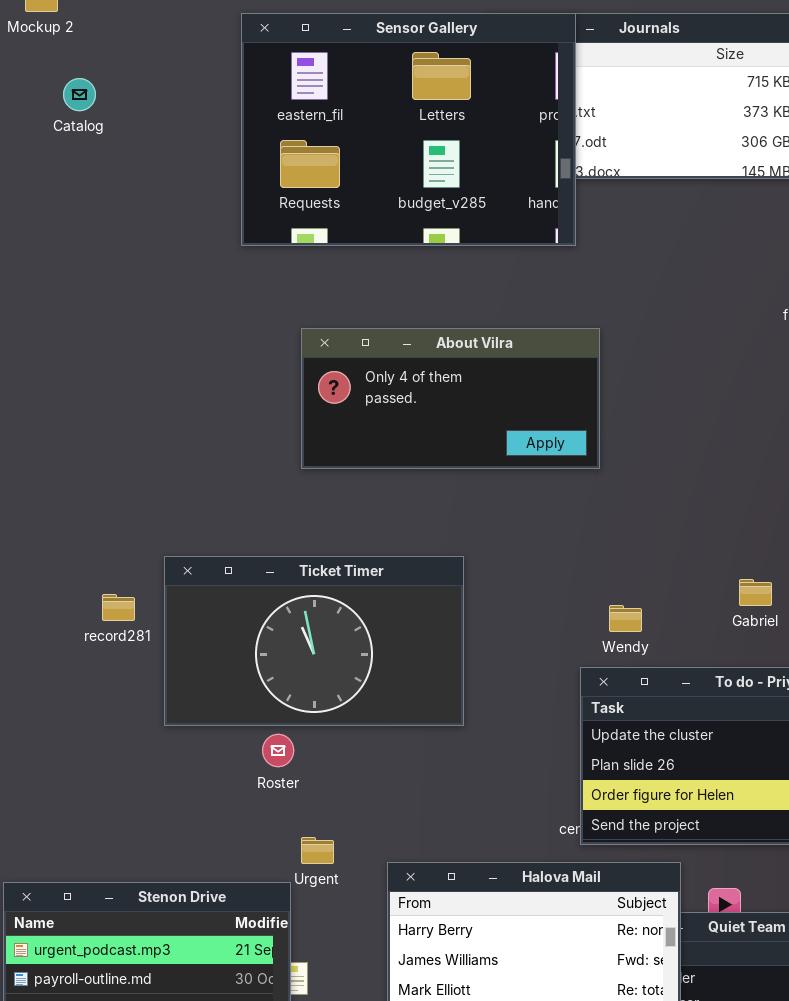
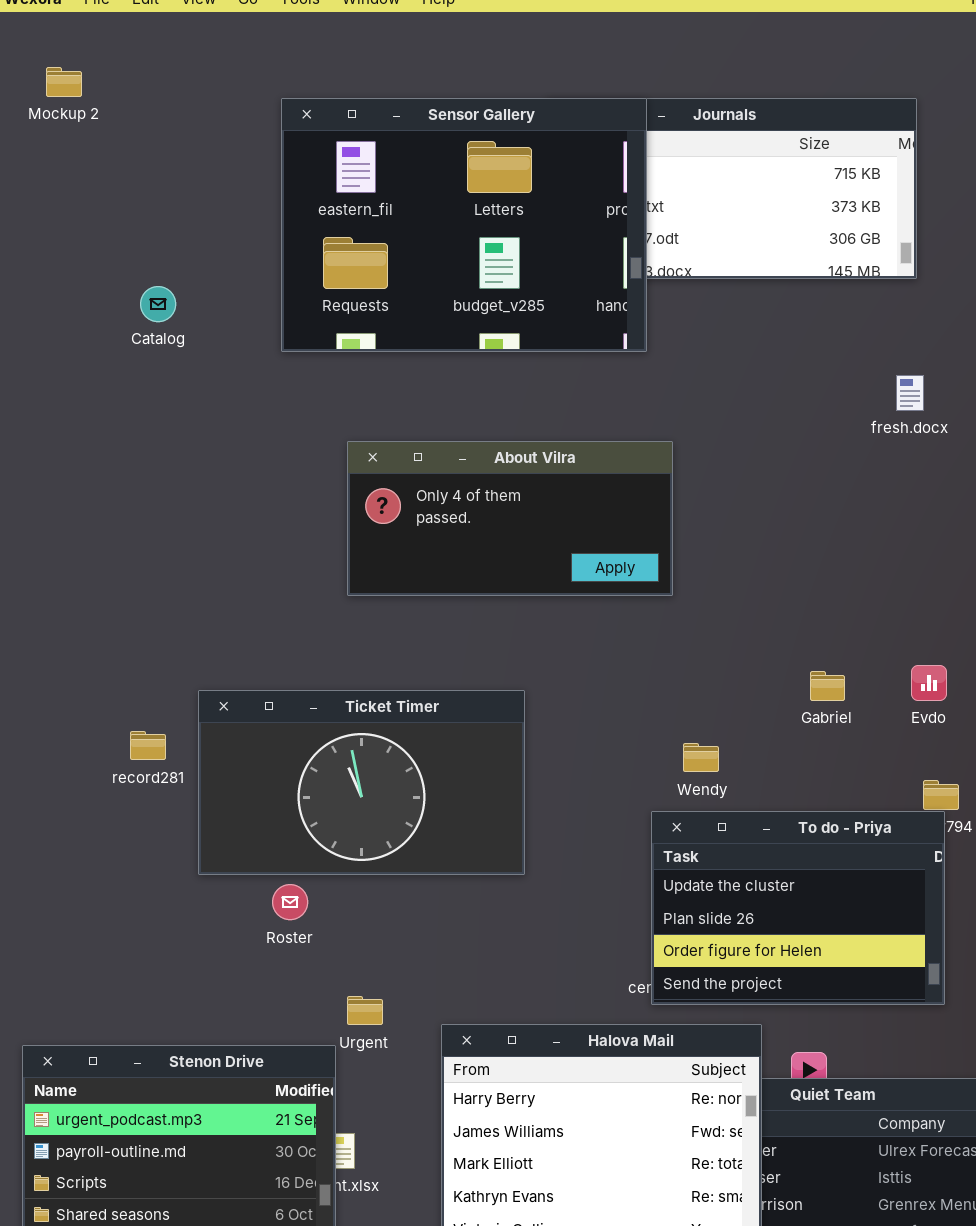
Catalog: [63,78,96,111] -> [140,286,176,322], moved
Gabriel: [739,579,772,606] -> [810,671,845,701], moved
Roster: [262,734,294,767] -> [272,884,308,920], moved

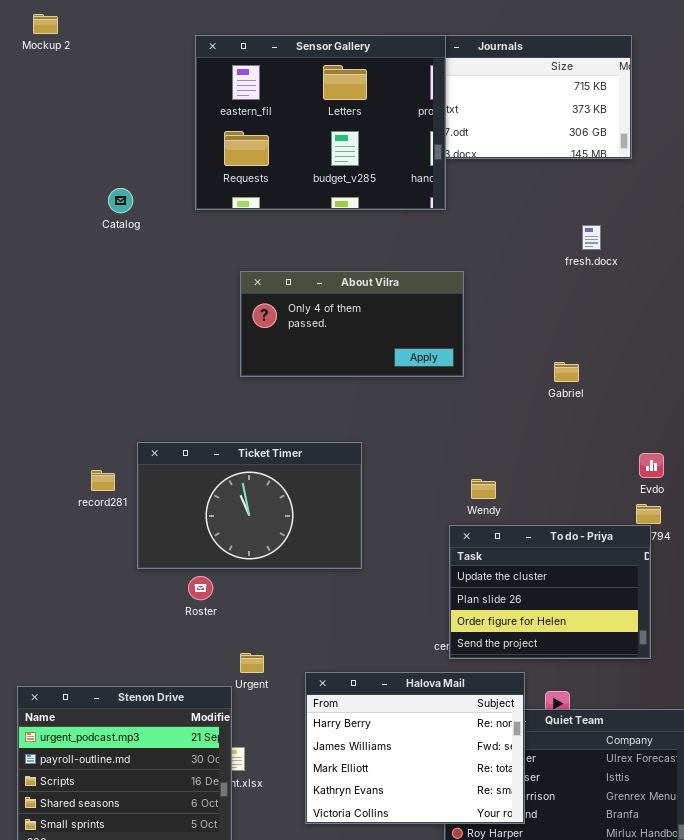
Catalog: [140,286,176,322] -> [108,188,133,213], moved
fresh.docx: [896,375,924,411] -> [582,225,601,250], moved
Evdo: [911,665,947,701] -> [639,453,664,478], moved
Gabriel: [810,671,845,701] -> [554,362,579,382], moved

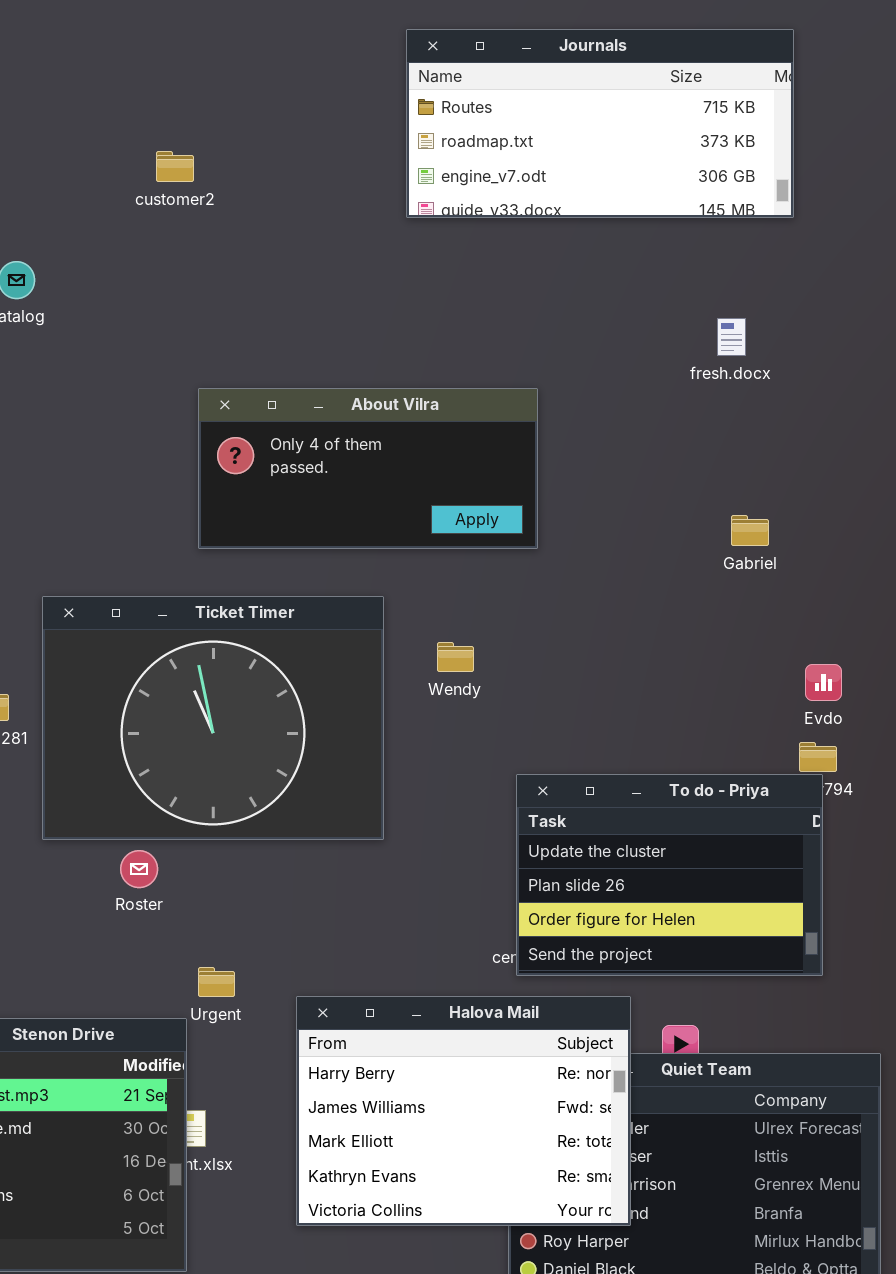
Sensor Gallery: [195,35,446,210] -> none, closed
Gabriel: [554,362,579,382] -> [731,515,769,546], moved
Ticket Timer: [137,442,362,569] -> [42,596,384,840], resized
Wendy: [471,479,496,499] -> [437,642,474,672], moved

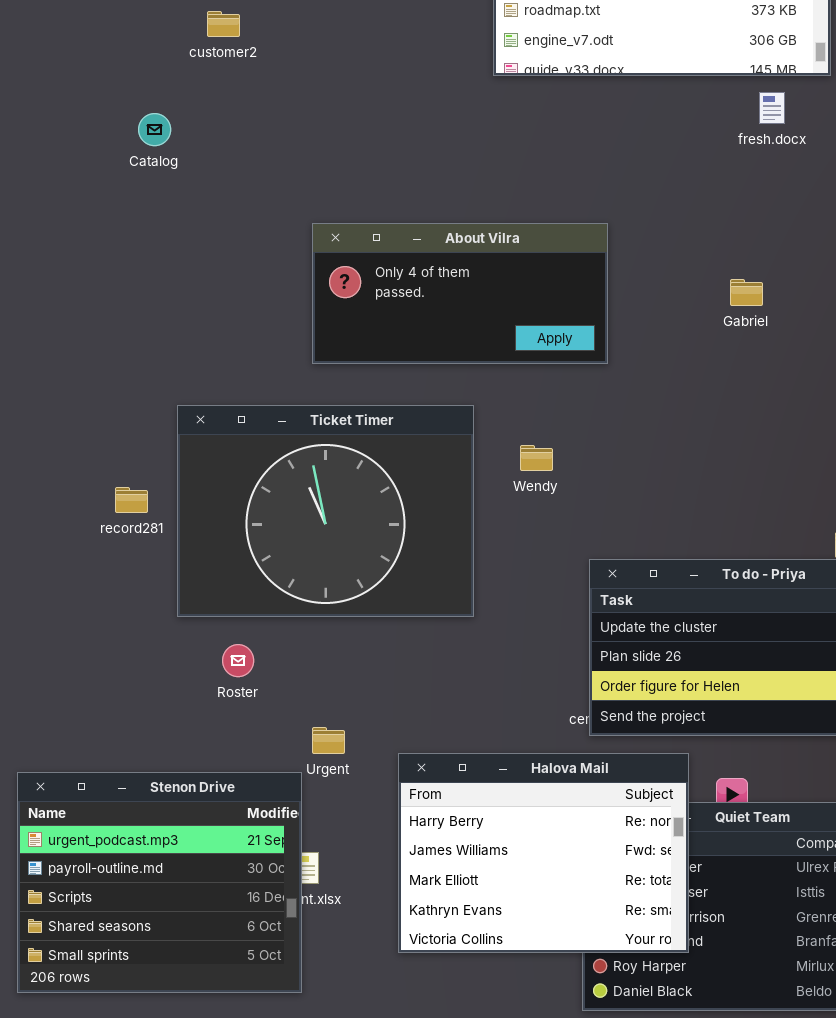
customer2: [156,151,194,182] -> [207,11,240,37], moved
fresh.docx: [717,318,746,356] -> [759,92,785,124], moved
Gabriel: [731,515,769,546] -> [730,279,763,306], moved
Roster: [120,850,158,888] -> [222,644,254,677], moved

